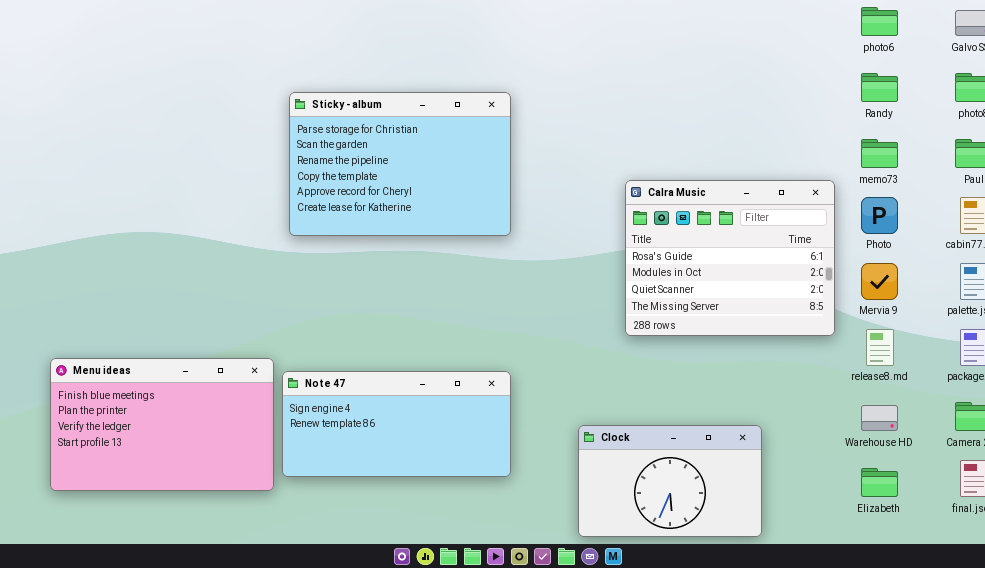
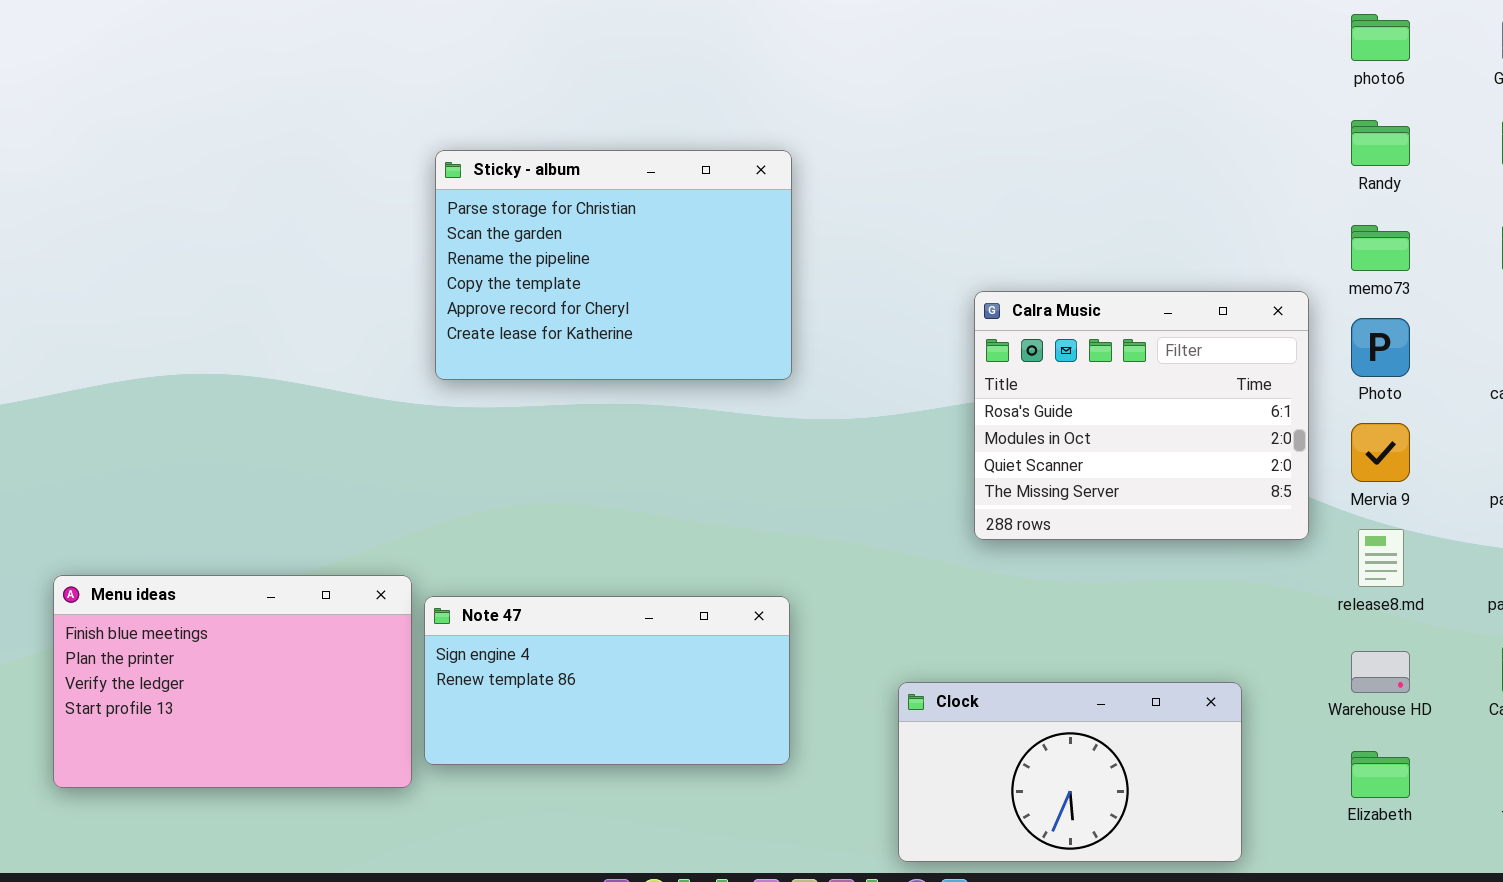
Clock: [578,425,762,537] -> [898,682,1242,862], resized

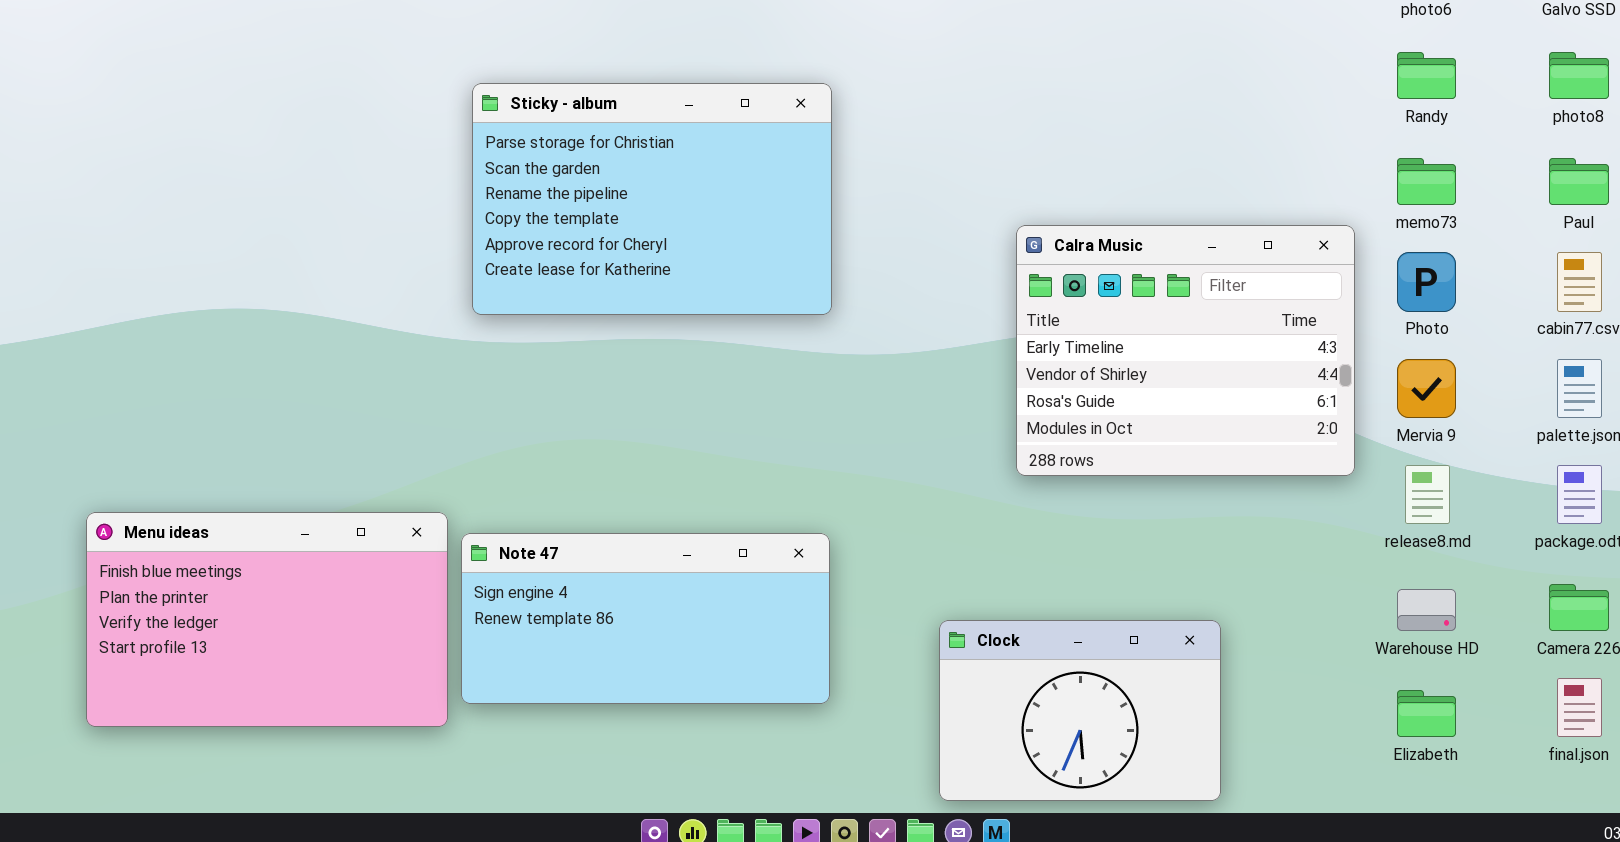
Calra Music: [974,291,1309,540] -> [1016,225,1355,476], scrolled up 2 rows
Clock: [898,682,1242,862] -> [939,620,1221,801], resized

